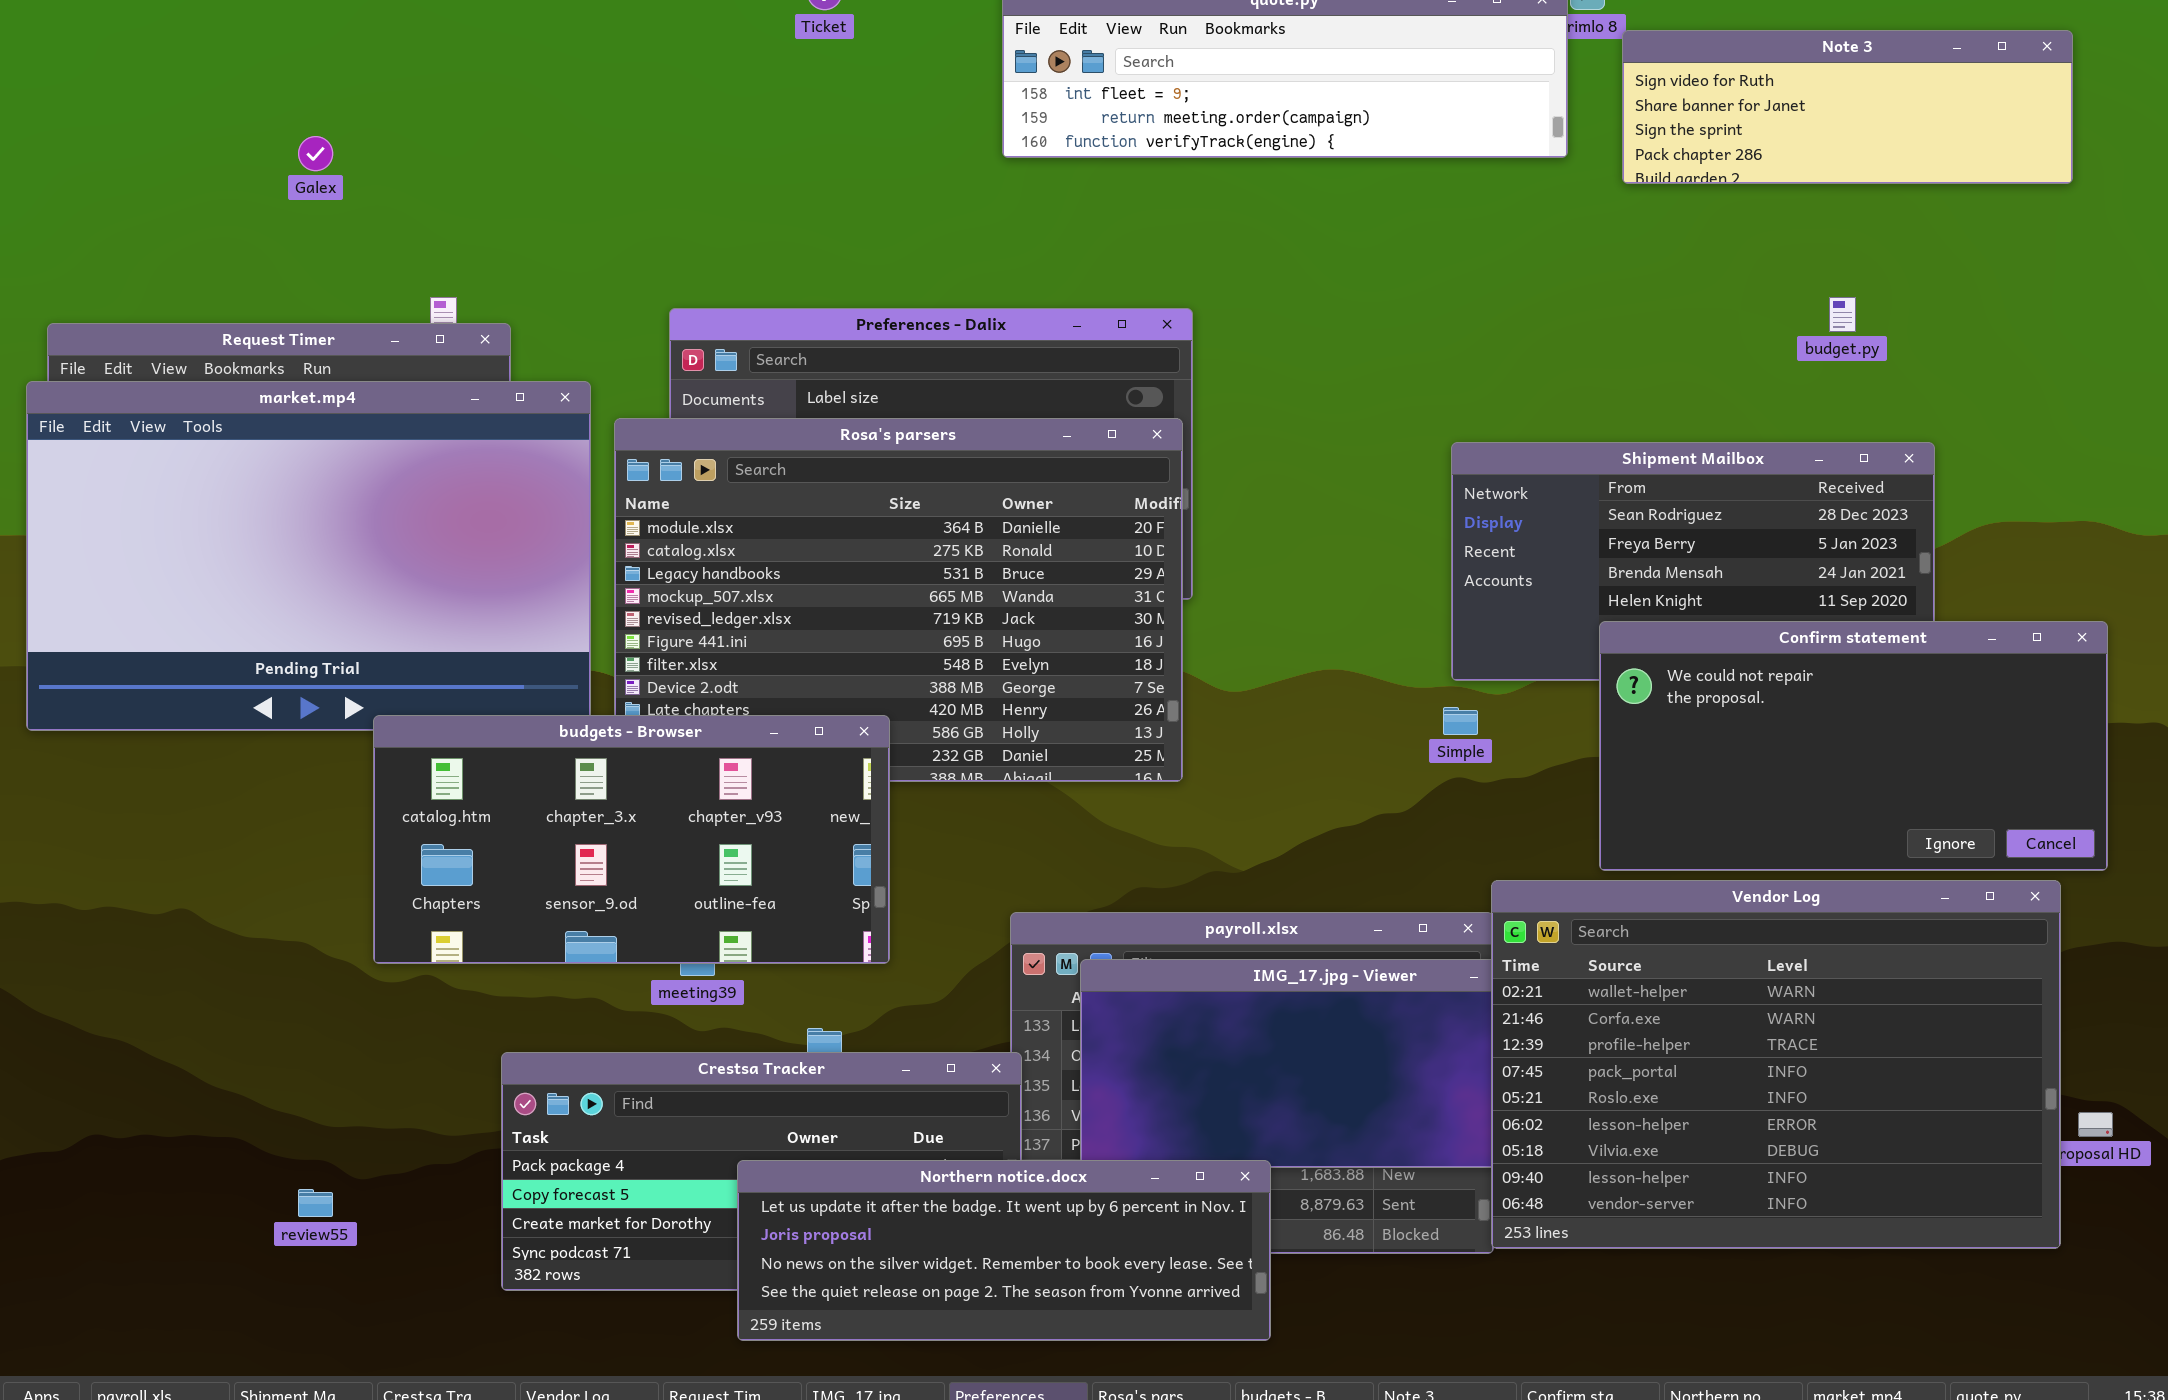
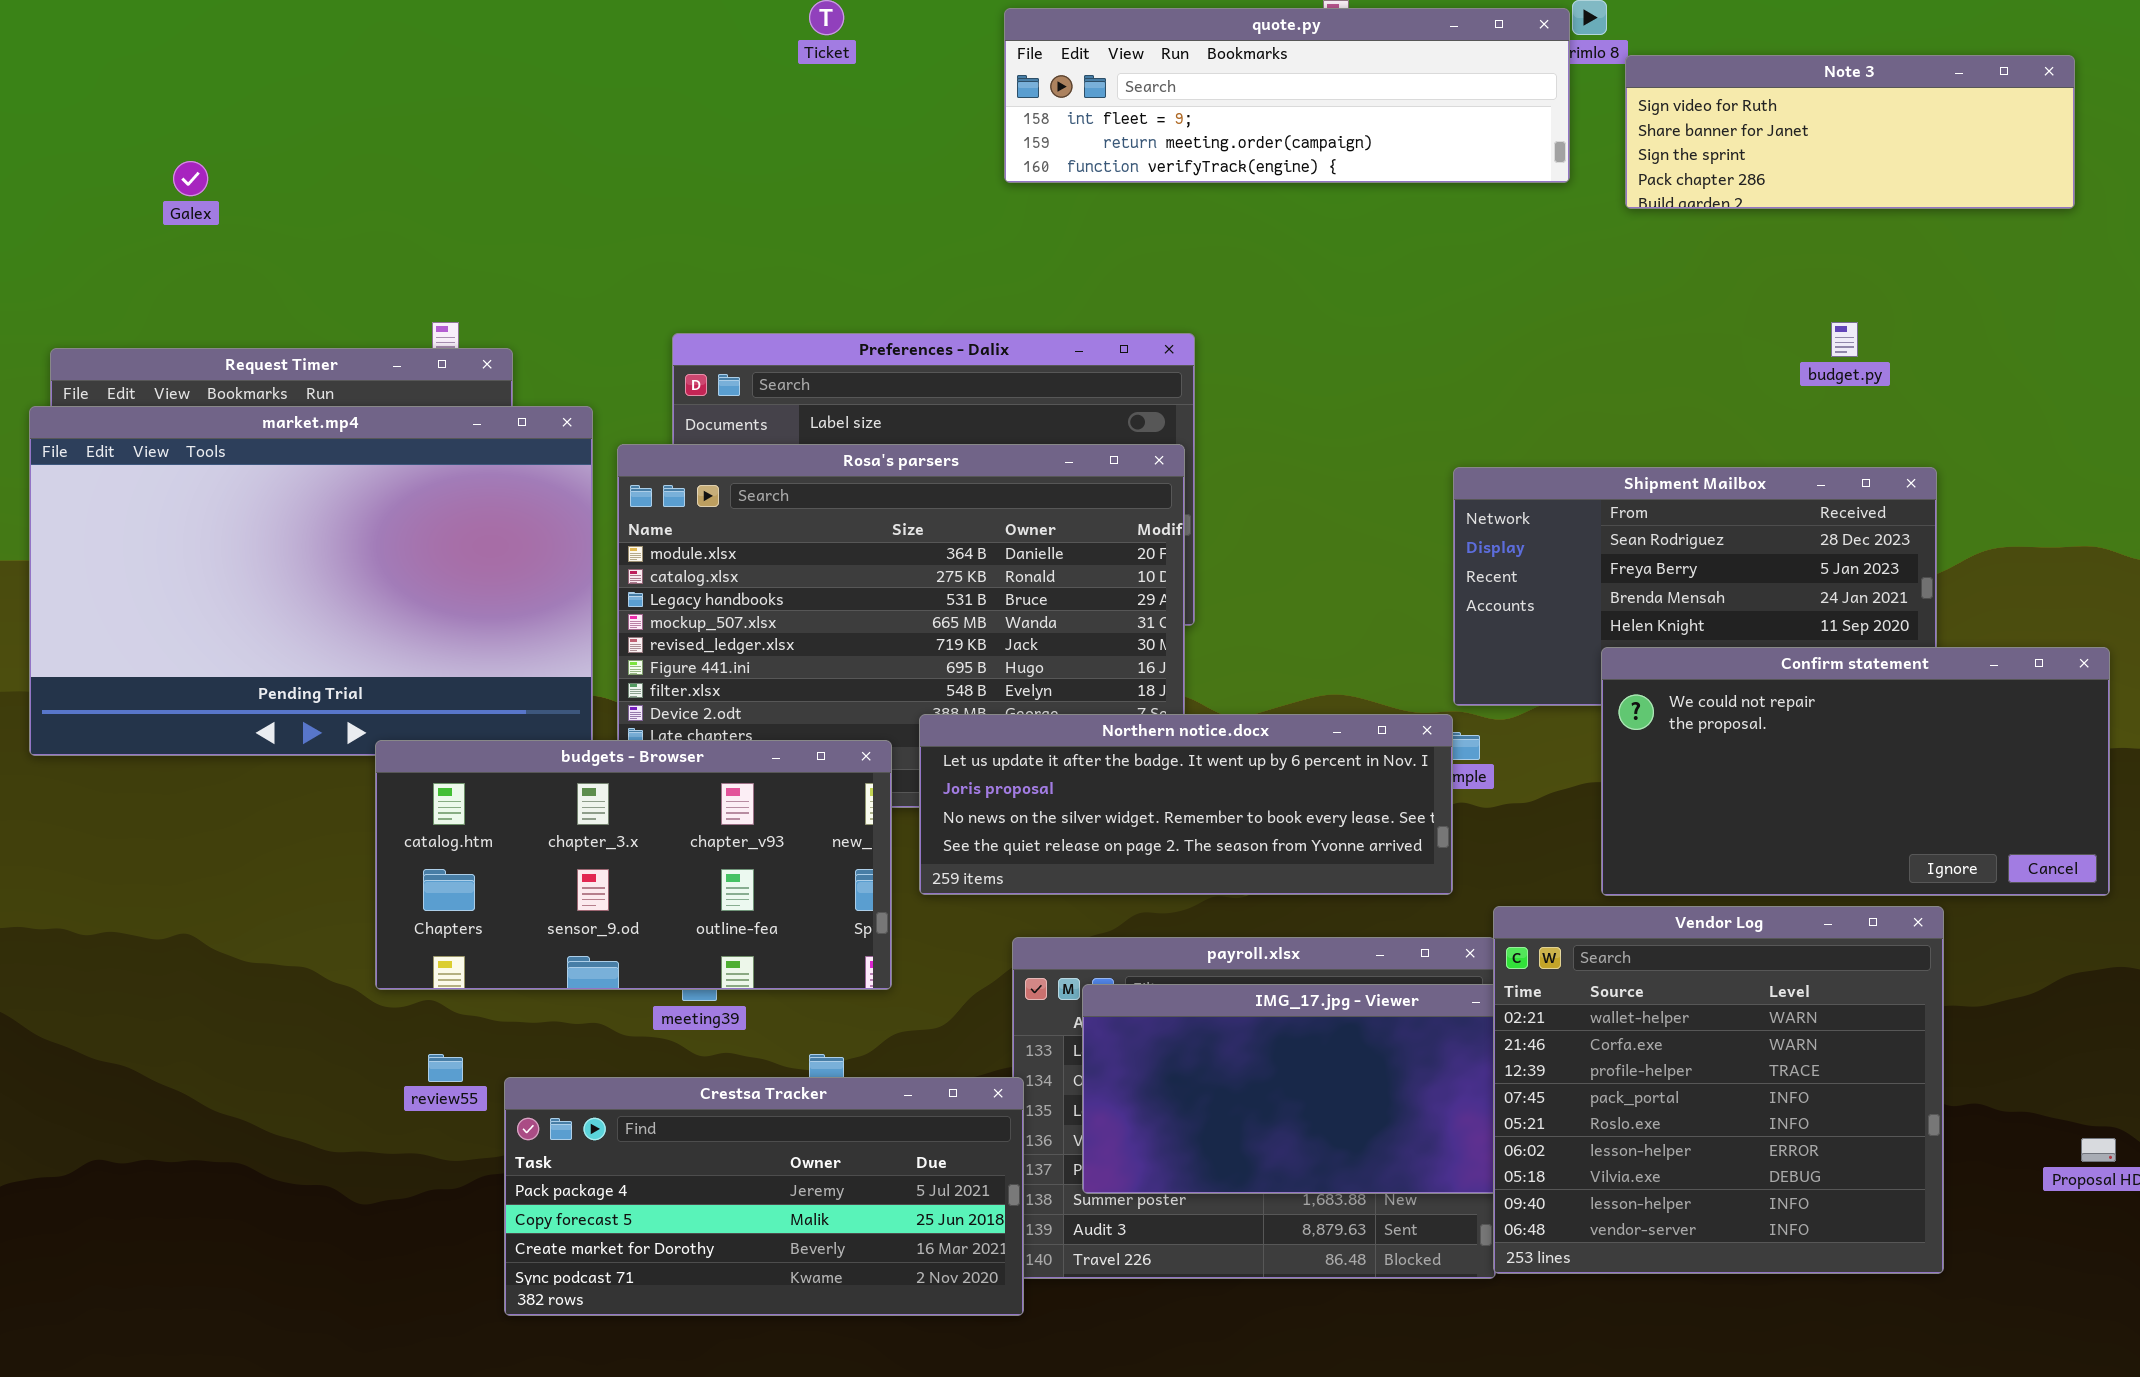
Galex: [298,136,333,171] -> [173,161,208,196], moved
Vendor Log: [1491,880,2061,1249] -> [1493,906,1944,1274], resized
Northern notice.docx: [737,1160,1271,1341] -> [919,714,1453,895], moved
review55: [298,1189,333,1217] -> [428,1054,463,1082], moved

